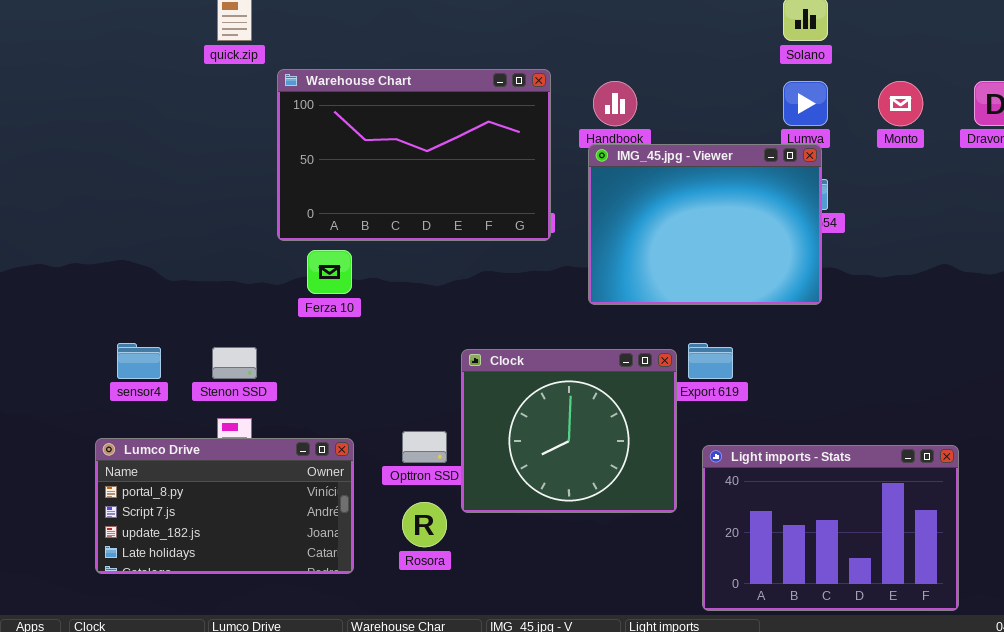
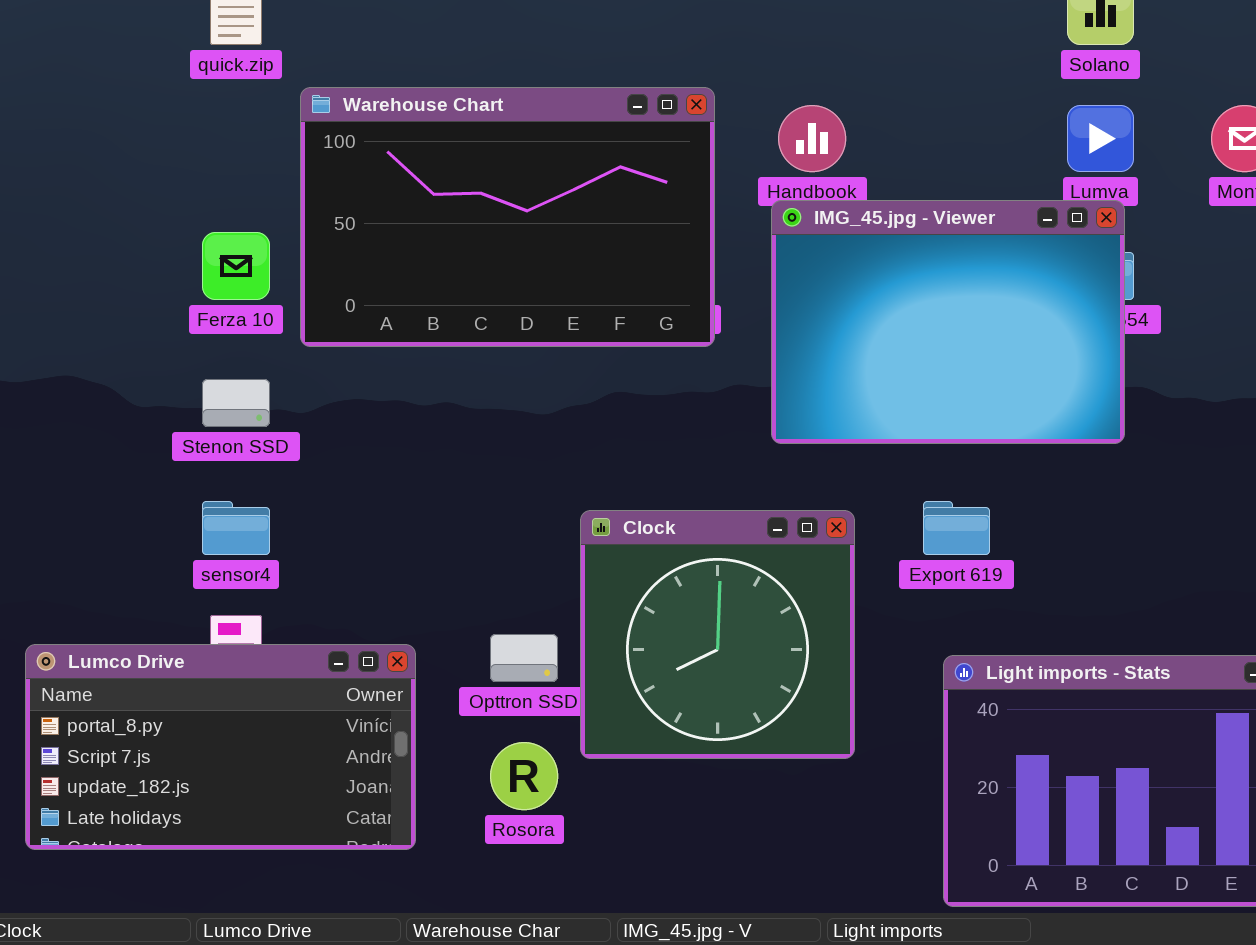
Ferza 10: [307,250,352,294] -> [202,232,270,300], moved
sensor4: [117,343,161,379] -> [202,501,270,555], moved
Stenon SSD: [212,347,257,379] -> [202,379,270,427], moved
Clock: [461,349,677,513] -> [580,510,855,759], resized

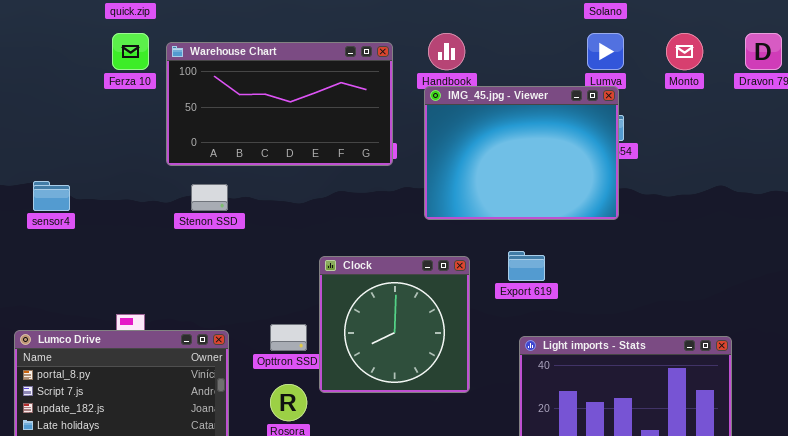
Warehouse Chart: [300,87,715,347] -> [166,42,393,166], resized
Ferza 10: [202,232,270,300] -> [112,33,149,70], moved
Stenon SSD: [202,379,270,427] -> [191,184,228,211], moved
sensor4: [202,501,270,555] -> [33,181,70,211], moved

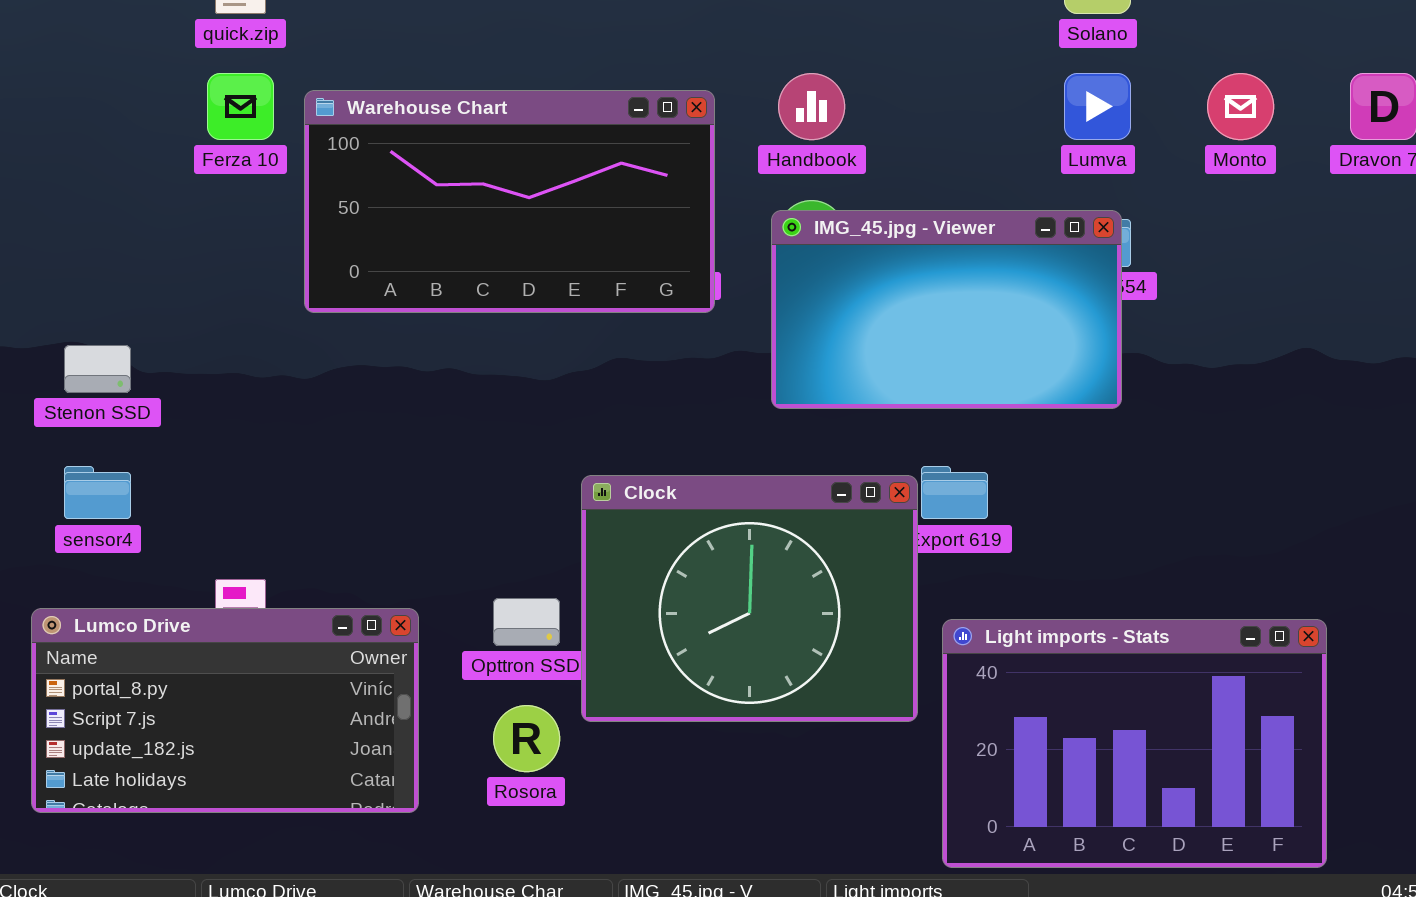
IMG_45.jpg - Viewer: [424,86,619,220] -> [771,210,1122,409], resized
sensor4: [33,181,70,211] -> [64,466,131,519], moved
Stenon SSD: [191,184,228,211] -> [64,345,131,393], moved
Clock: [319,256,470,393] -> [581,475,918,722], resized

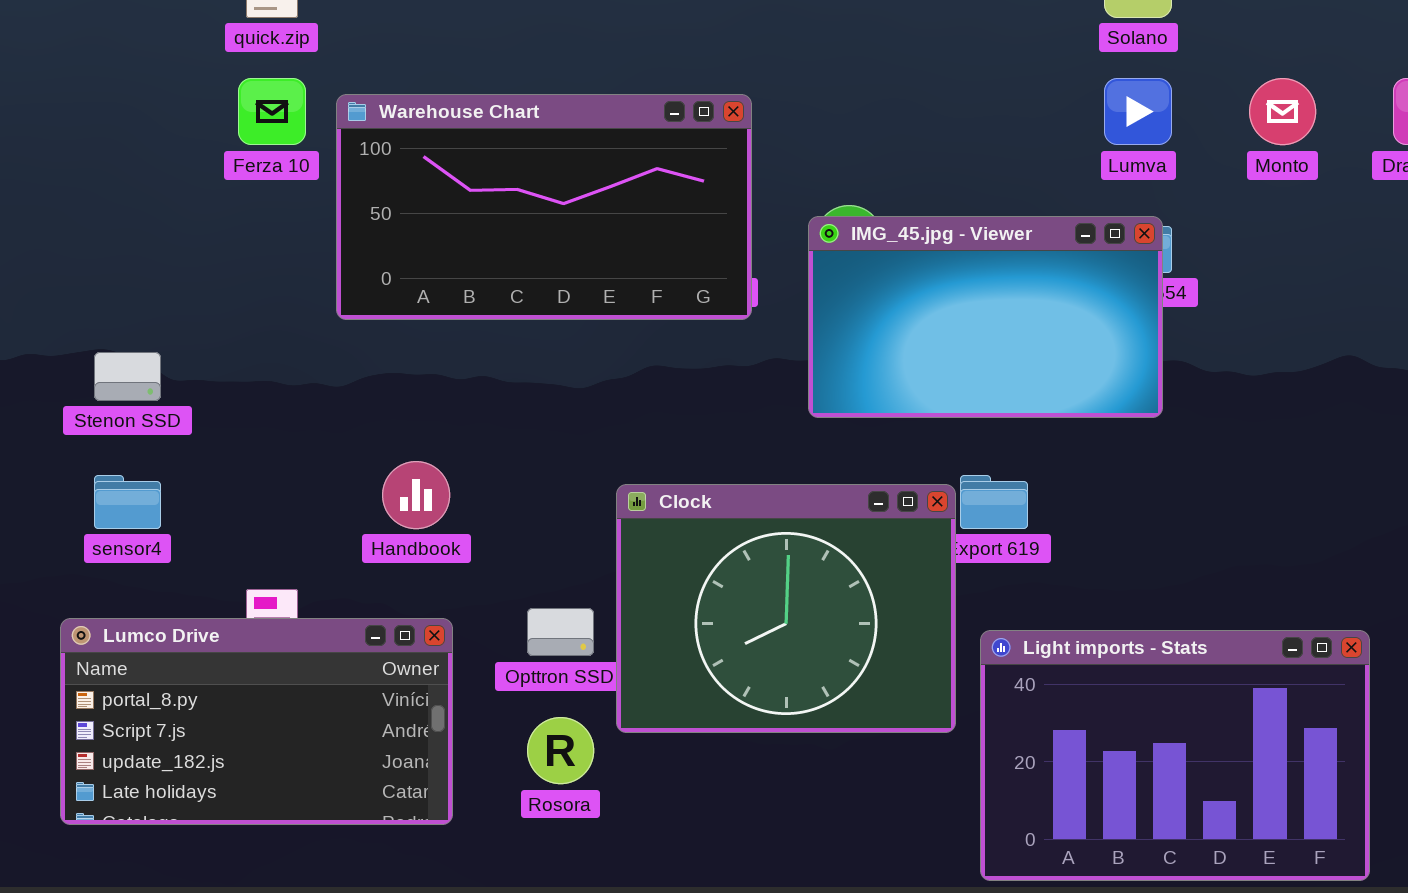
Handbook: [778,73,845,140] -> [382,461,450,529], moved

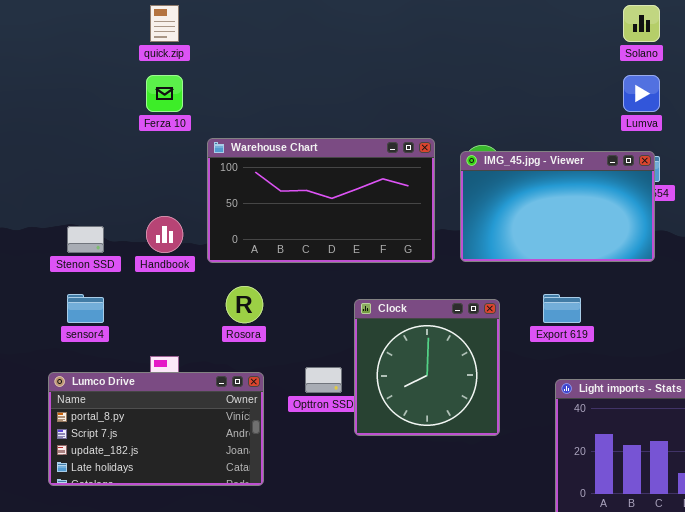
Warehouse Chart: [336,94,752,320] -> [207,138,435,263], moved
Handbook: [382,461,450,529] -> [146,216,183,253], moved
Clock: [616,484,956,733] -> [354,299,500,436], resized
Rosora: [527,717,594,784] -> [226,286,263,323], moved

